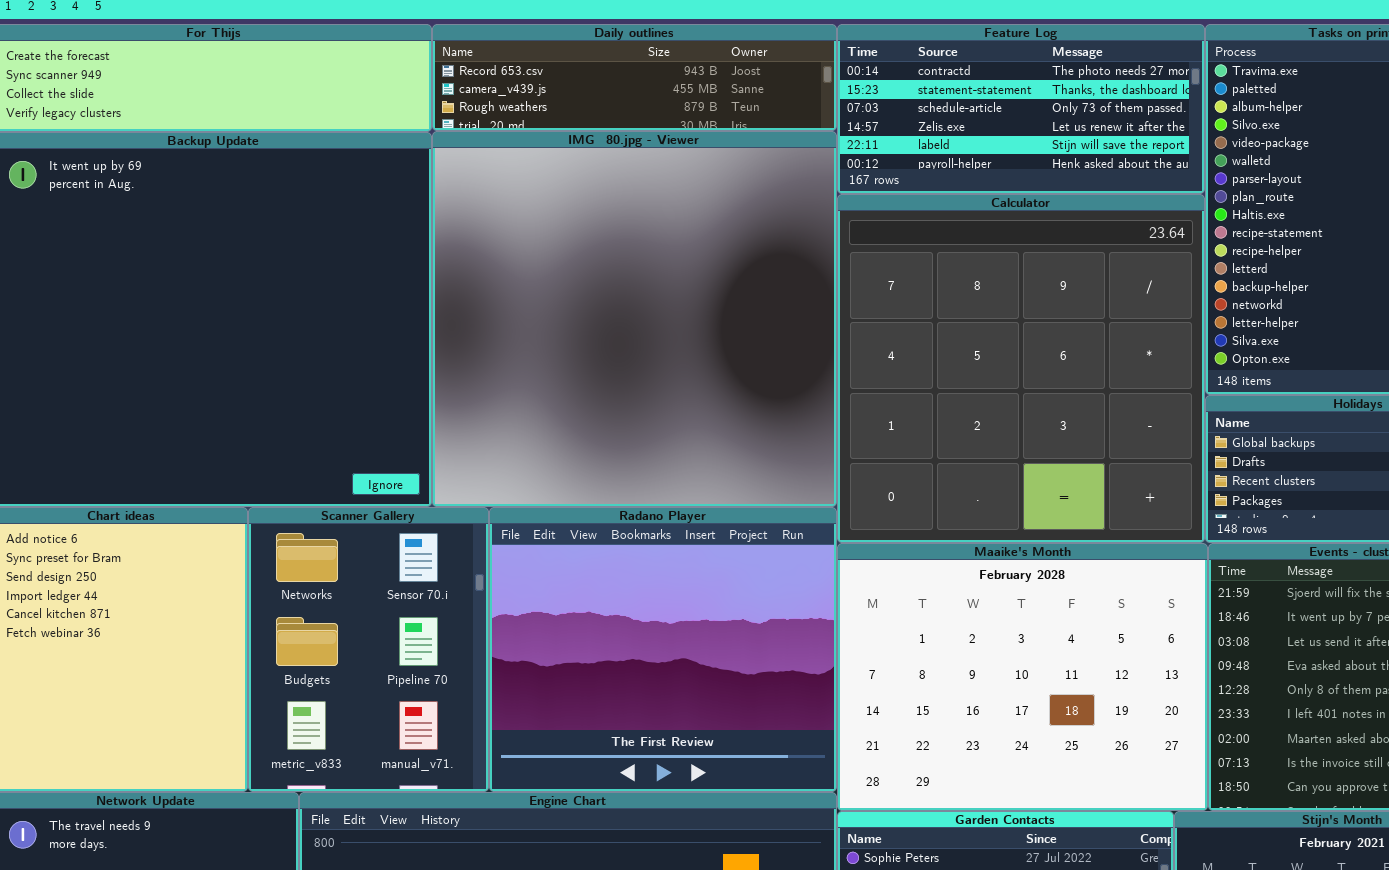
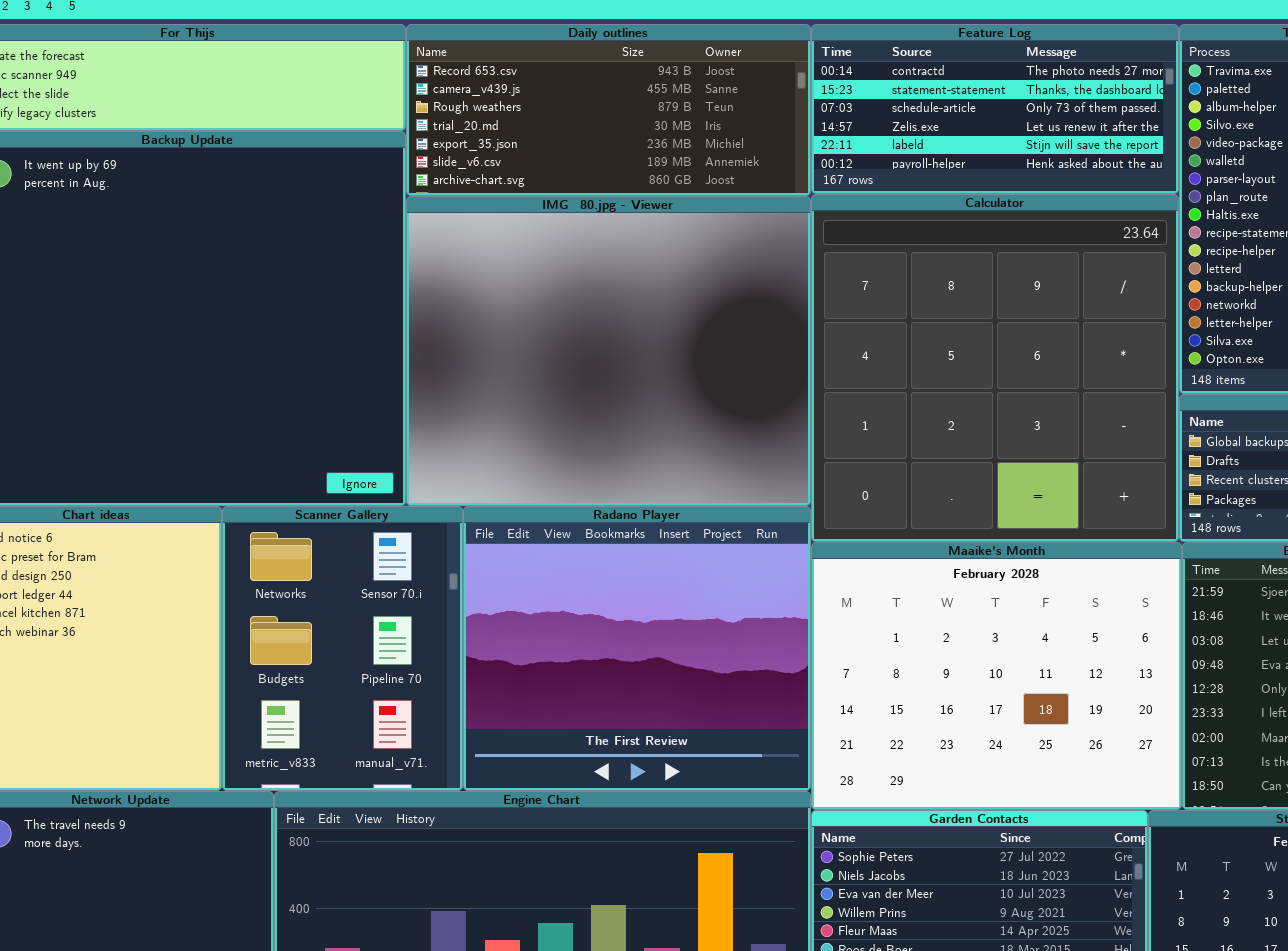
Daily outlines: [432,24,837,131] -> [406,24,811,196], resized
IMG_80.jpg - Viewer: [432,131,837,507] -> [406,196,811,506], resized

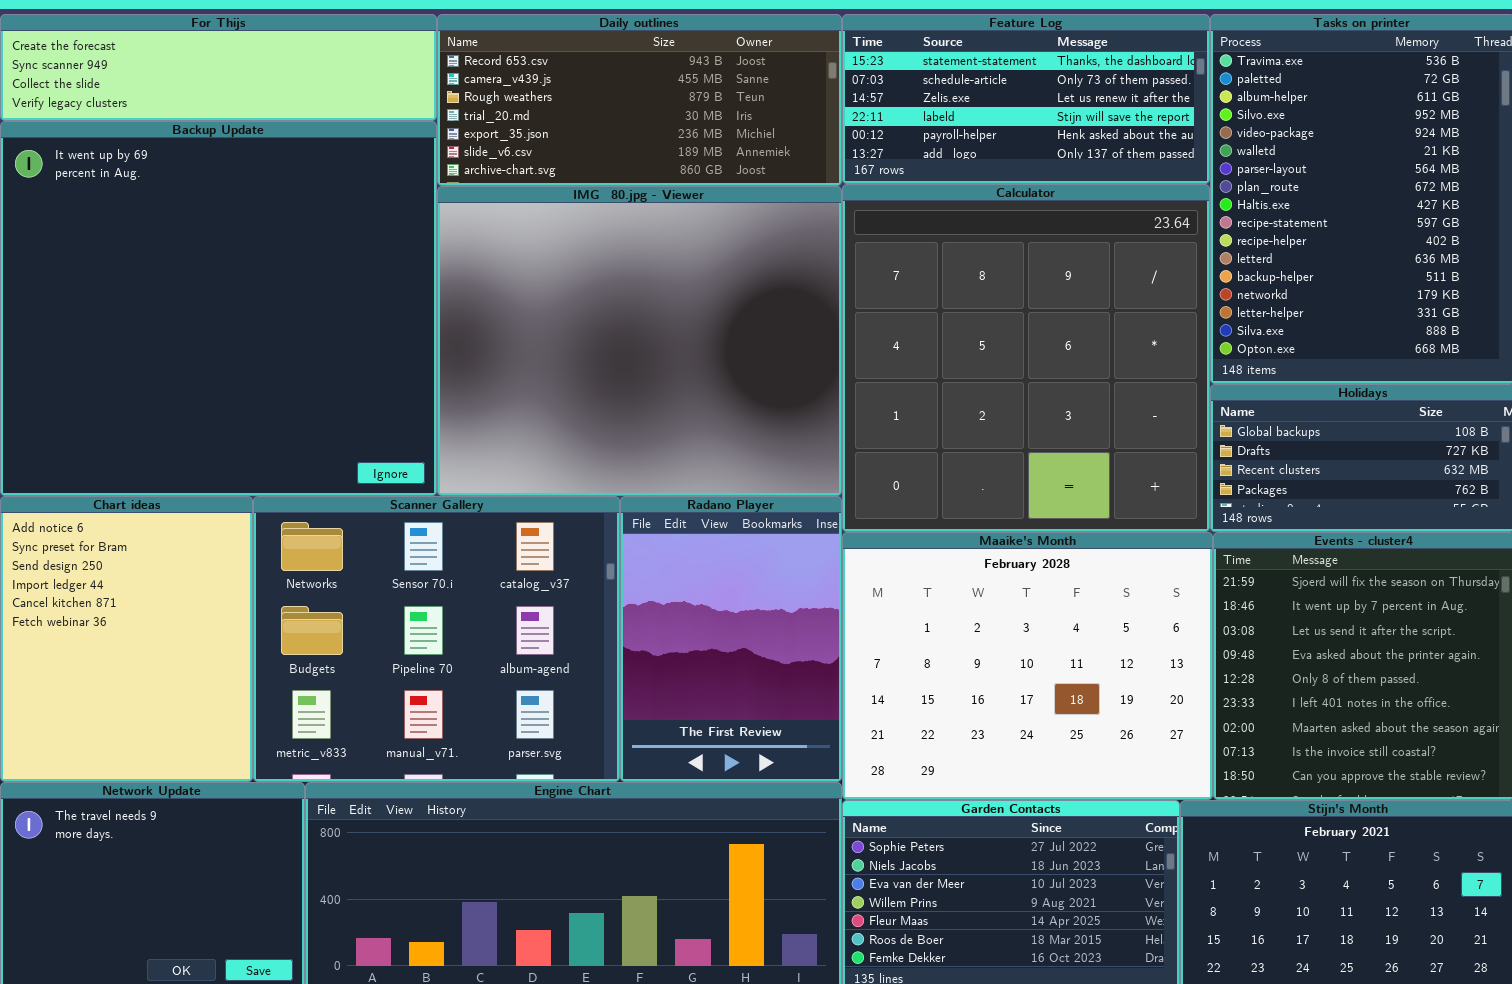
Feature Log: [811,24,1179,194] -> [842,14,1210,184], scrolled down 1 row
Scanner Gallery: [222,506,463,791] -> [253,496,620,782], resized
Radano Player: [463,506,811,791] -> [620,496,842,782], resized

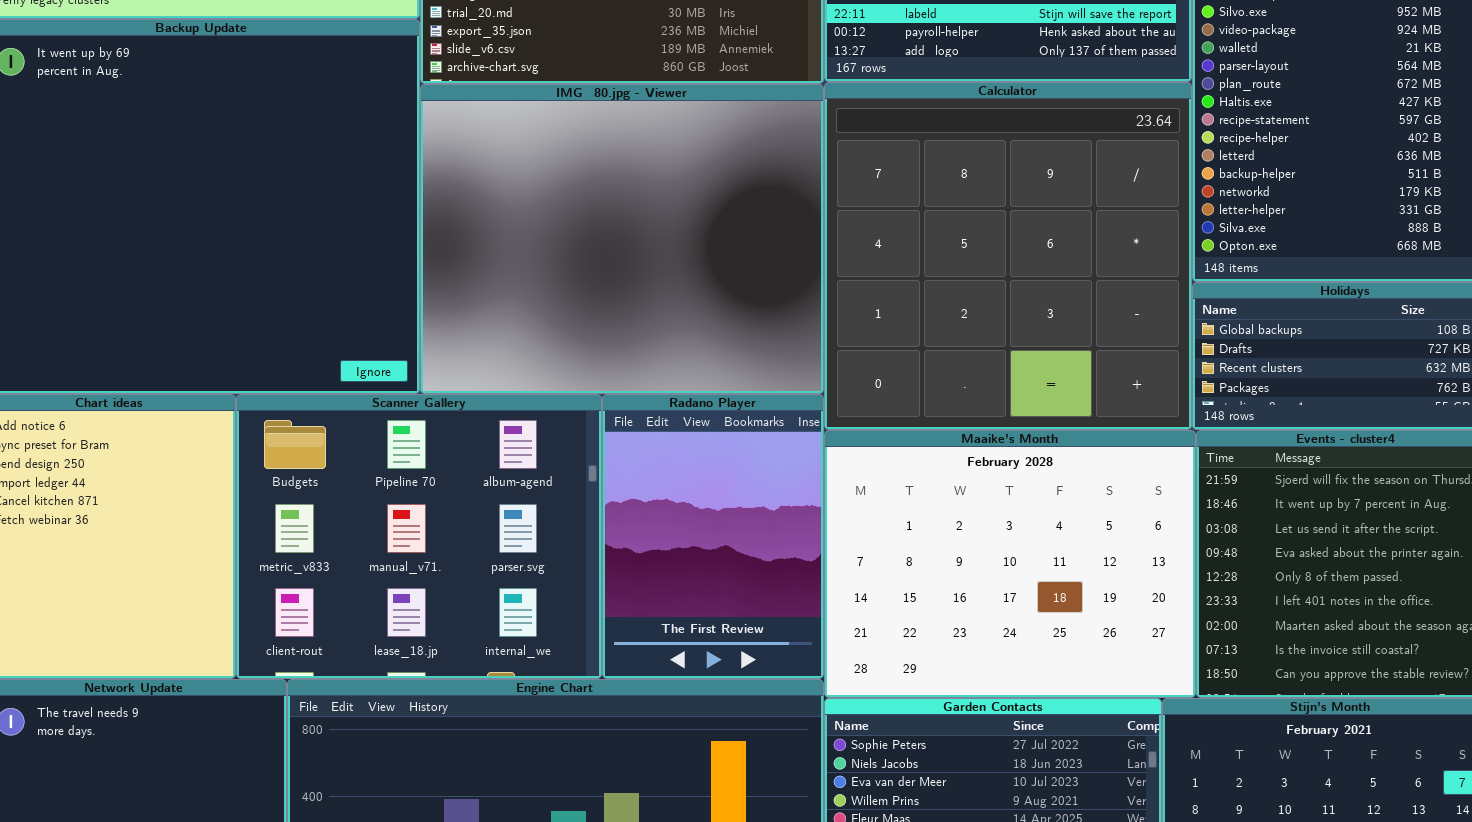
Scanner Gallery: [253,496,620,782] -> [236,394,602,679], scrolled down 1 row

